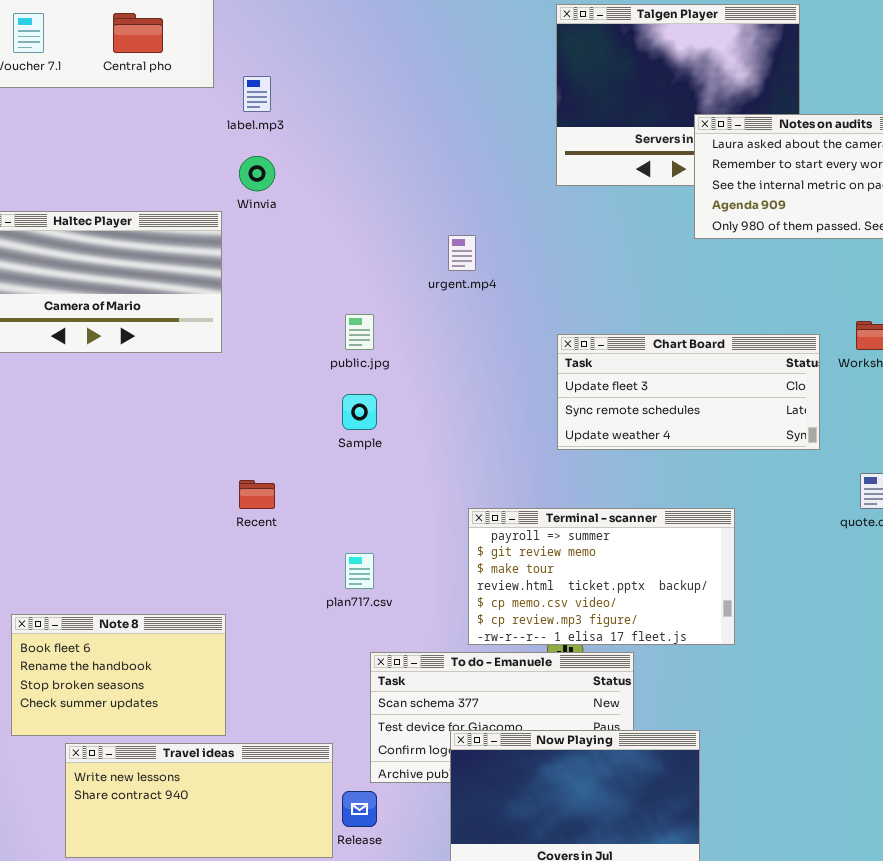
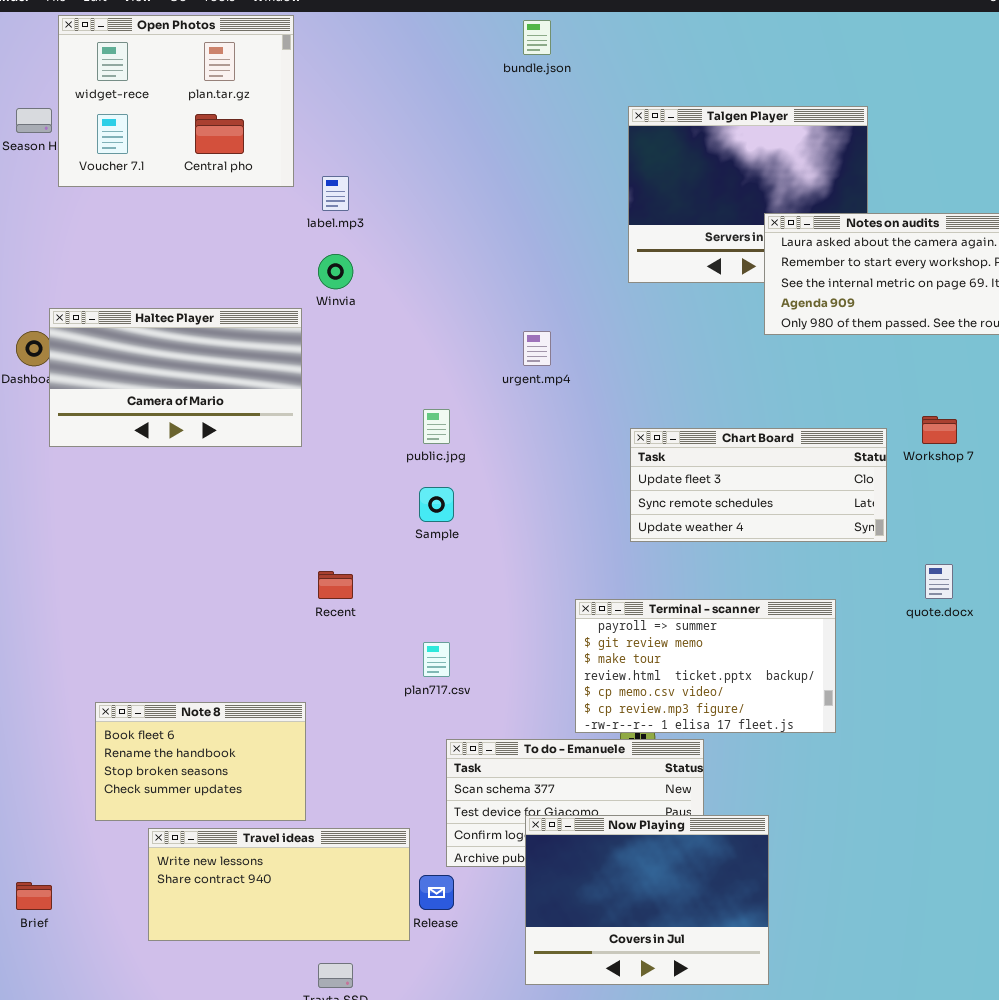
Terminal - scanner: [468,508,735,645] -> [575,599,836,733], moved

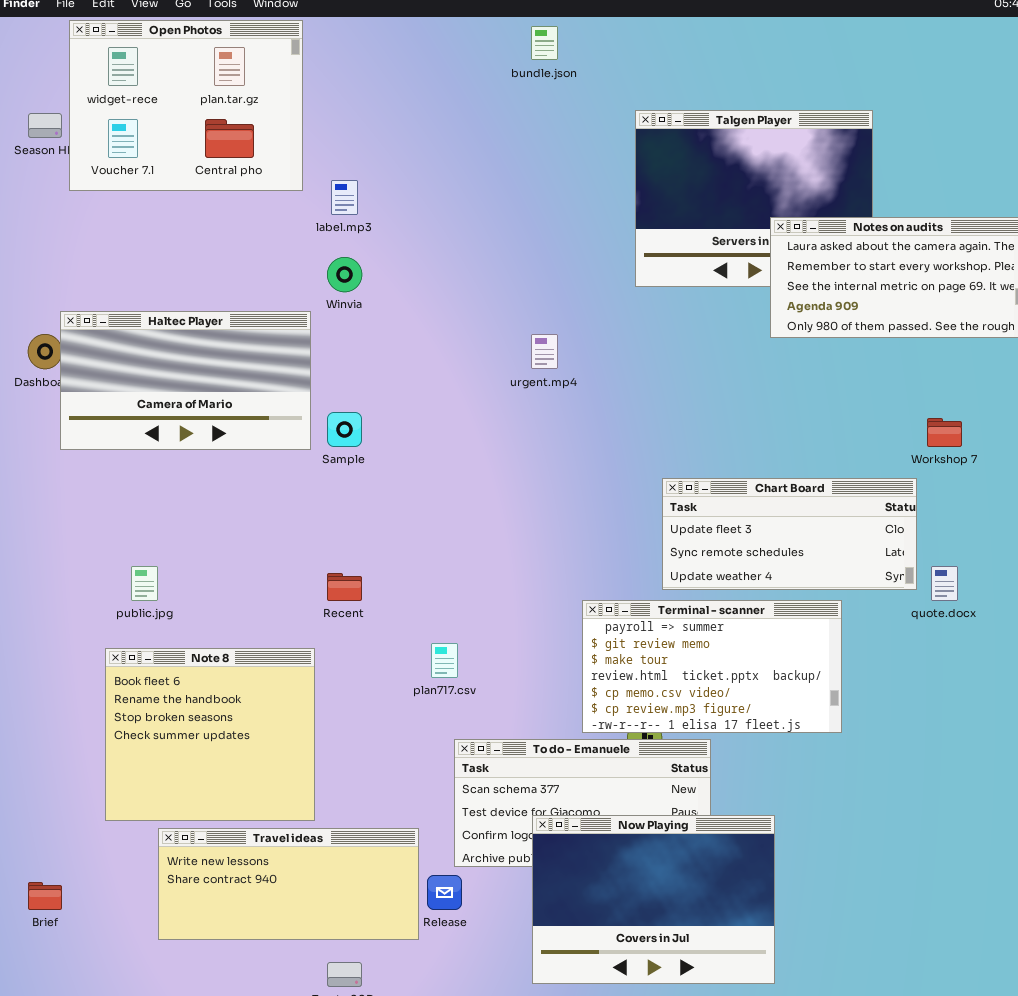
public.jpg: [423,409,450,444] -> [131,566,158,601], moved
Chart Board: [630,428,887,542] -> [662,478,917,590], moved
Sample: [419,487,454,522] -> [327,412,362,447], moved
Note 8: [95,702,306,821] -> [105,648,315,821], resized

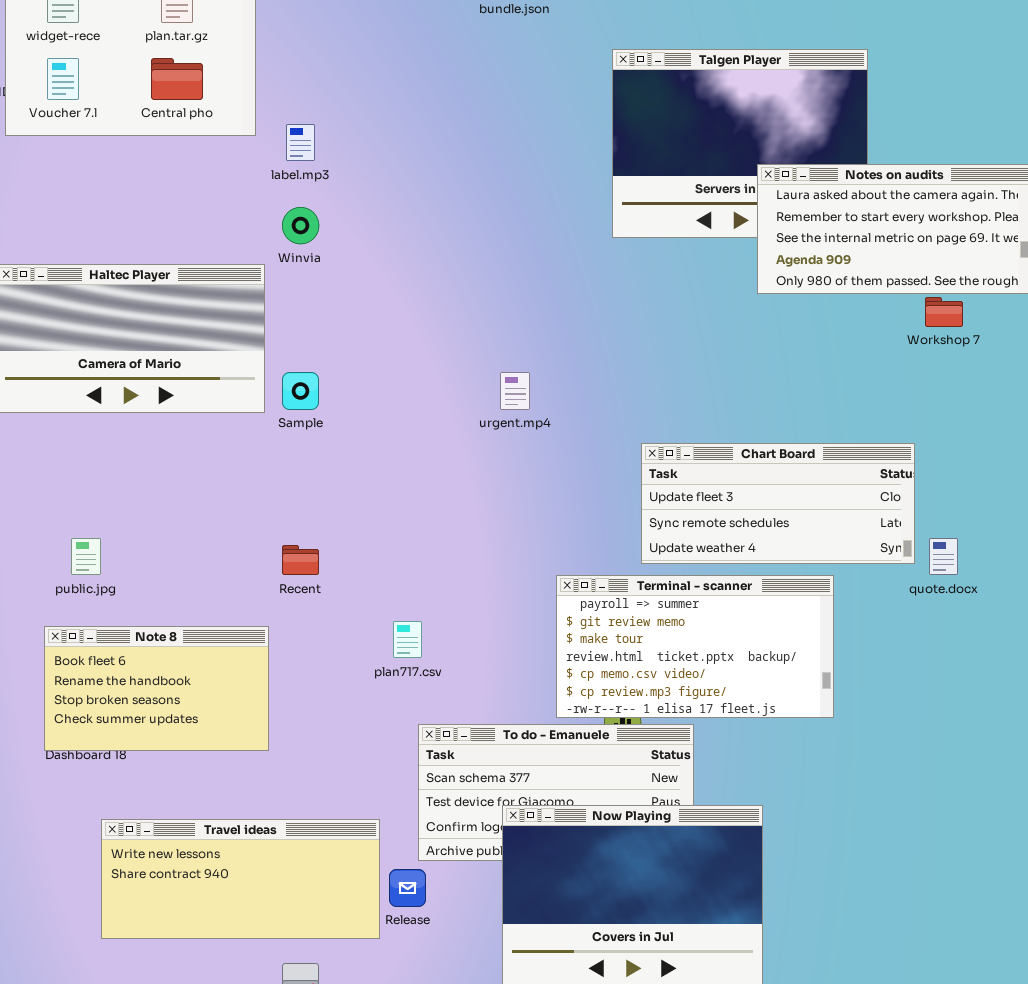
urgent.mp4: [531,334,558,369] -> [500,372,530,410], moved
Workshop 7: [927,418,962,447] -> [925,297,963,327], moved
Note 8: [105,648,315,821] -> [44,626,269,751], resized

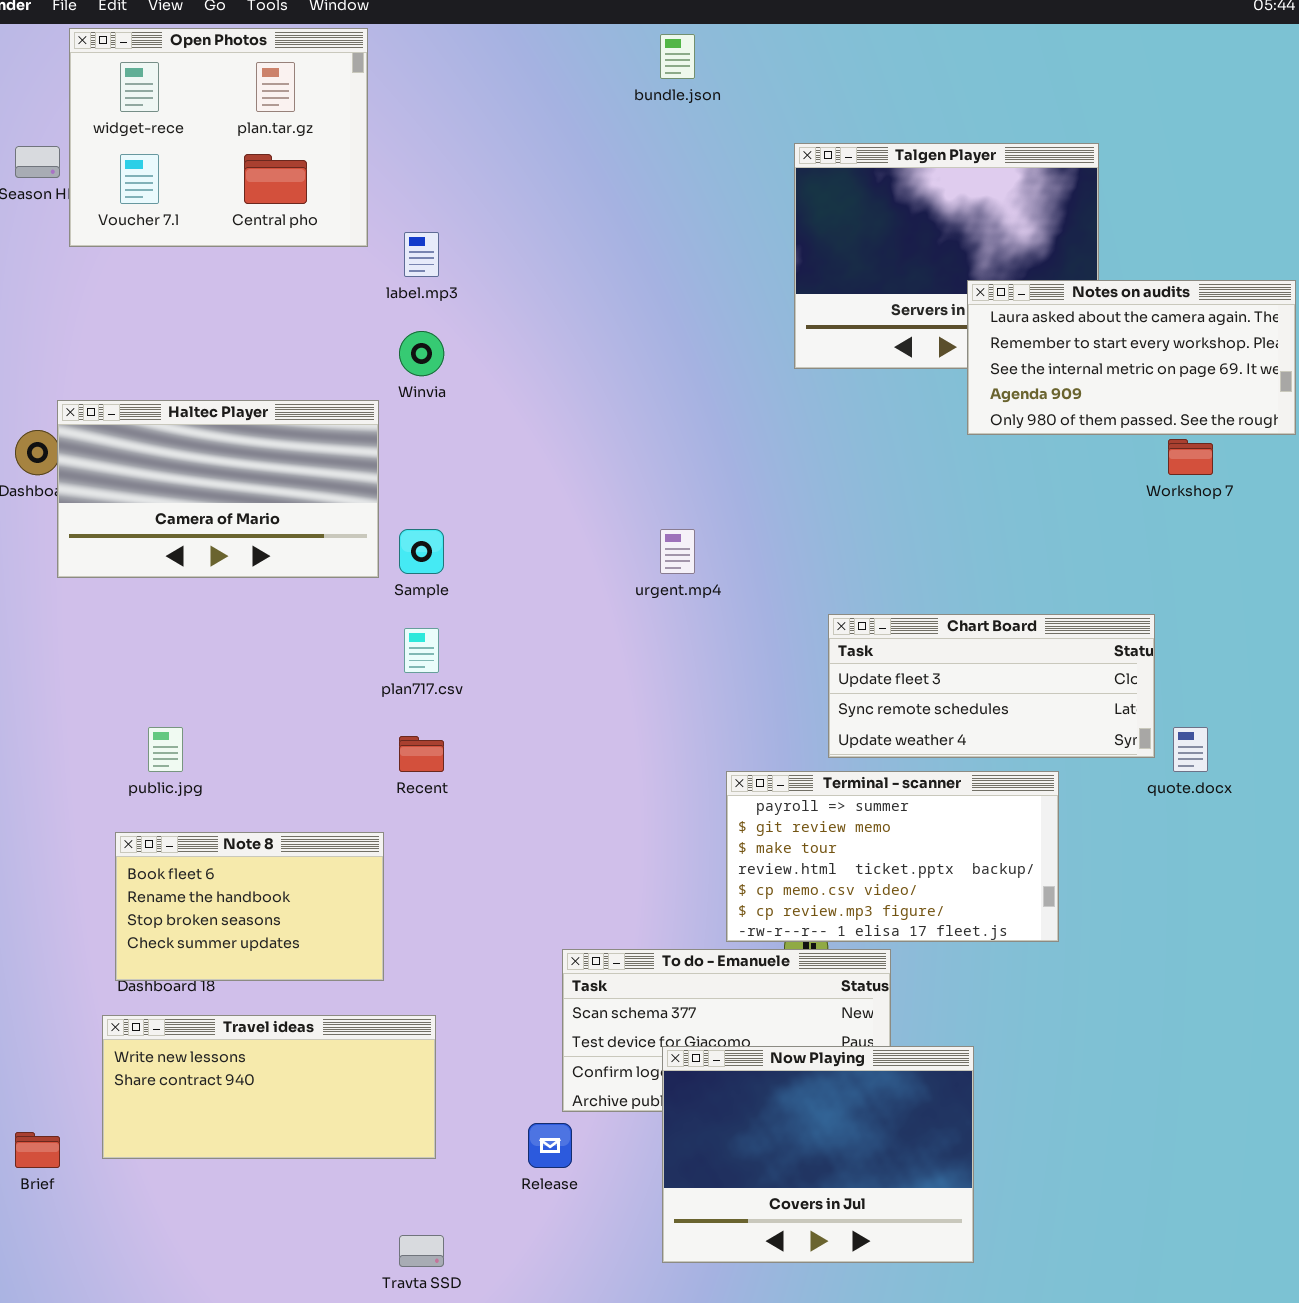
plan717.csv: [393,621,422,658] -> [404,628,439,673], moved
Travel ideas: [101,819,380,939] -> [102,1015,436,1159], moved

